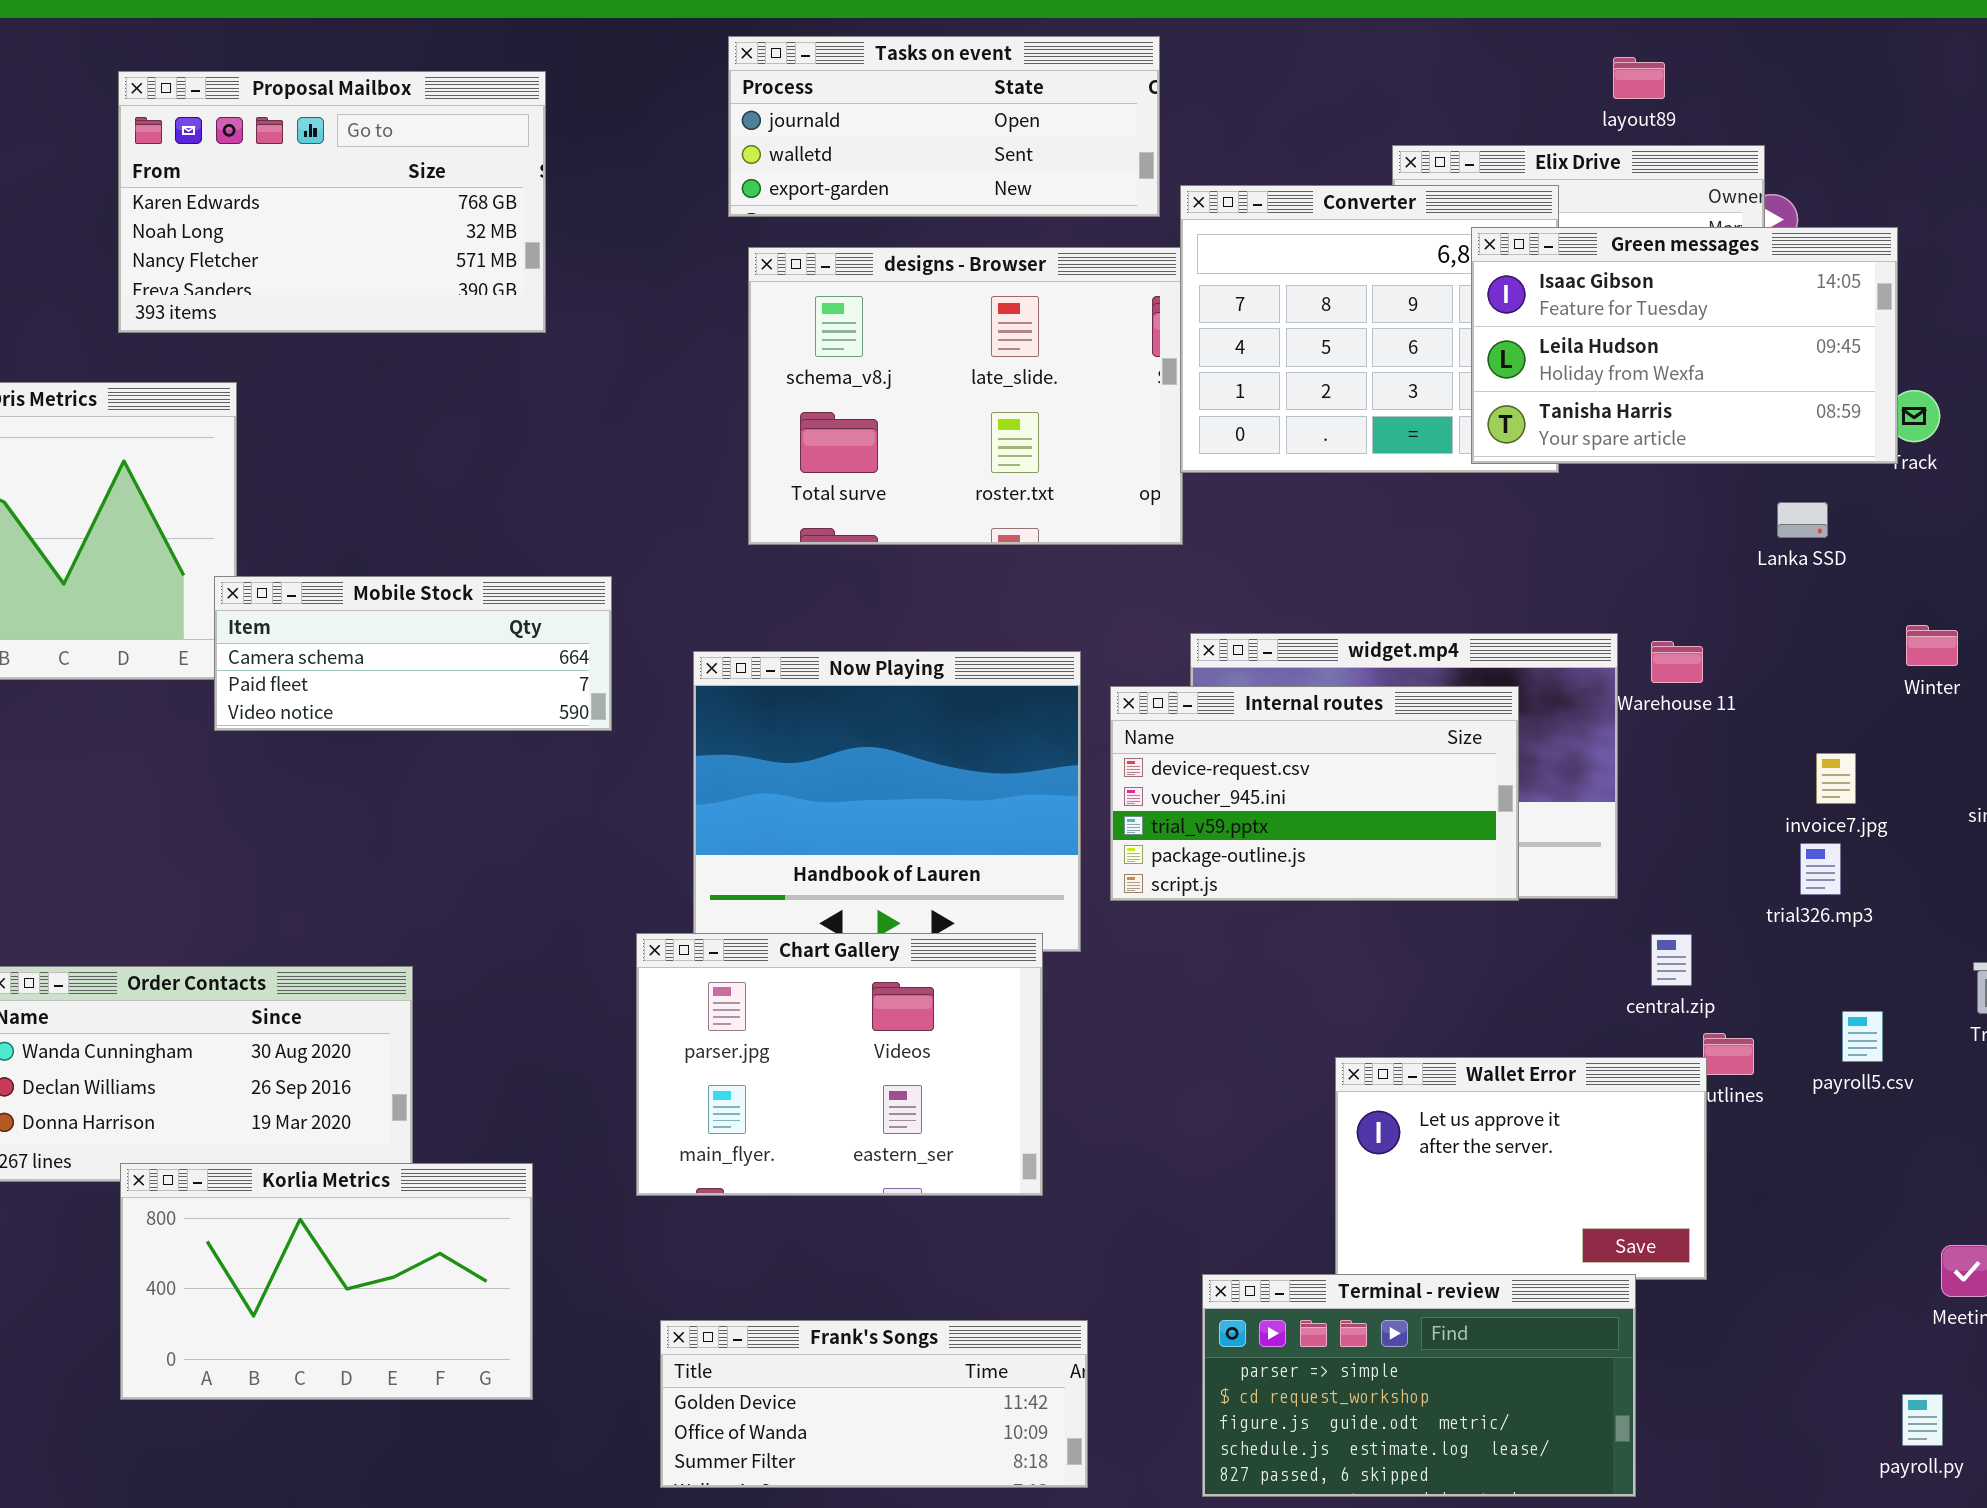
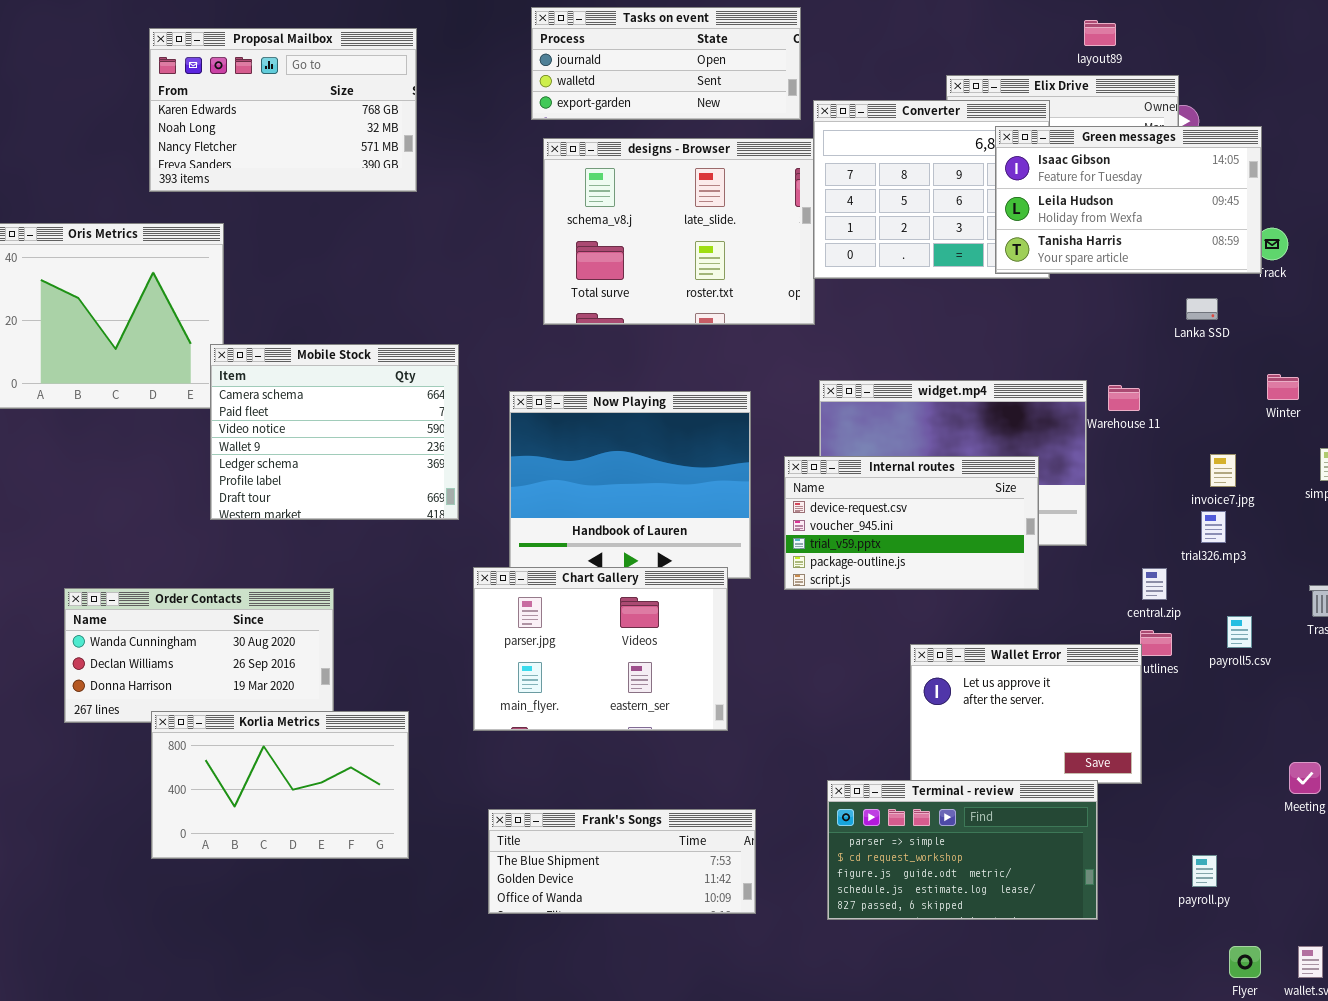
Mobile Stock: [214,576,612,731] -> [210,344,459,520], resized
Internal routes: [1110,686,1519,901] -> [784,456,1039,590], moved
central.zip: [1651,934,1692,986] -> [1142,568,1167,600], moved
Frank's Songs: [660,1320,1088,1488] -> [488,809,756,914], scrolled up 1 row
payroll.py: [1902,1394,1943,1446] -> [1192,855,1217,887], moved

